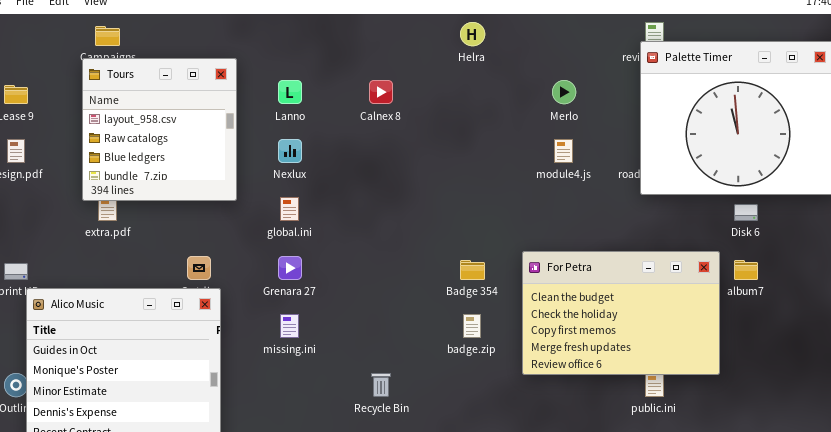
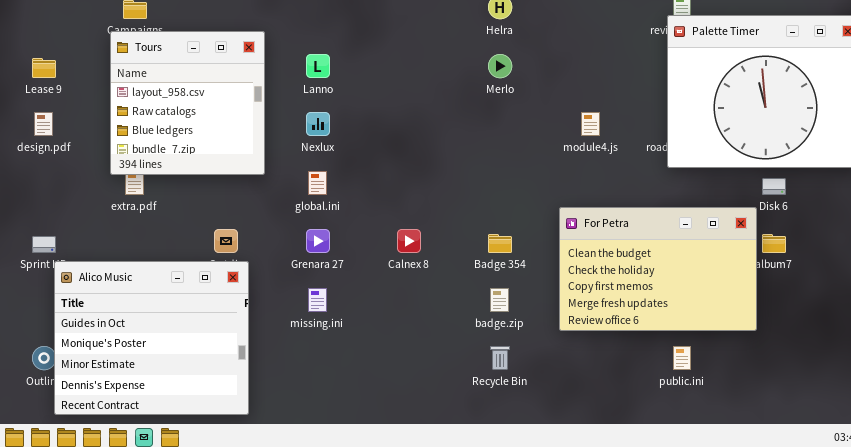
Calnex 8: [369,80,393,104] -> [397,229,421,253], moved
Merlo: [552,80,576,104] -> [488,54,512,78], moved
For Petra: [522,251,720,375] -> [559,207,757,331], moved
Recycle Bin: [371,373,391,397] -> [490,346,510,370], moved

